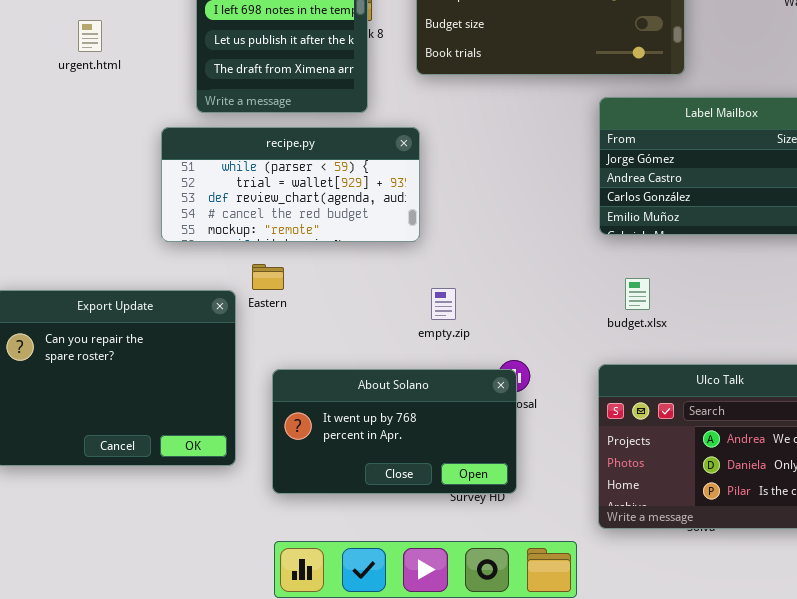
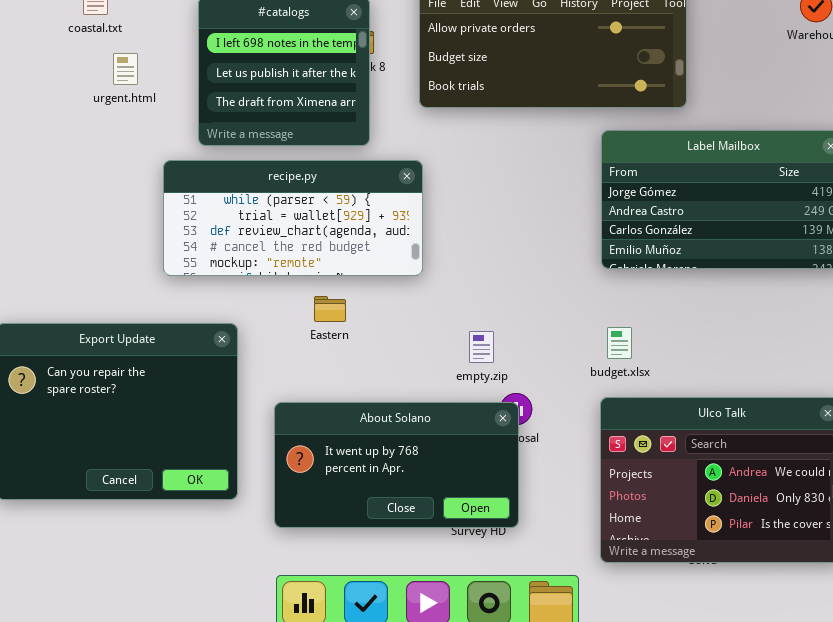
urgent.html: [78,20,102,52] -> [113,53,138,85], moved
Eastern: [252,264,284,290] -> [314,296,346,322], moved
budget.xlsx: [625,278,650,310] -> [607,327,632,359], moved
empty.zip: [431,288,456,320] -> [469,331,494,363], moved

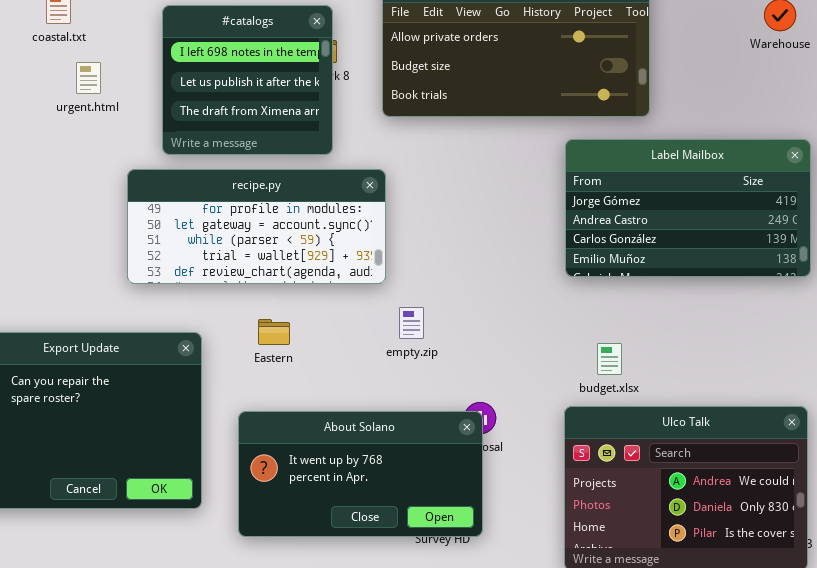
recipe.py: [163,160,423,276] -> [127,169,386,284], scrolled up 2 rows
Eastern: [314,296,346,322] -> [258,319,290,345], moved
budget.xlsx: [607,327,632,359] -> [597,343,622,375], moved
empty.zip: [469,331,494,363] -> [399,307,424,339], moved

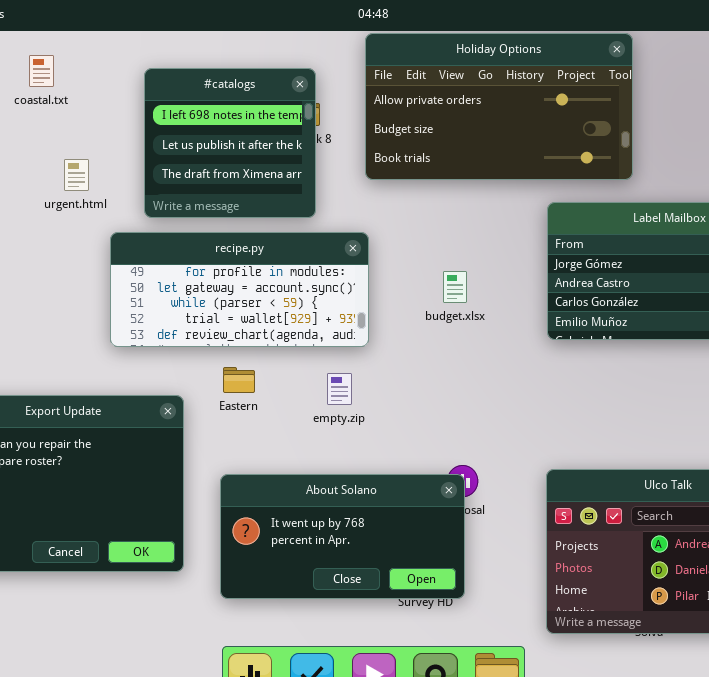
urgent.html: [76,62,101,94] -> [64,159,89,191], moved
empty.zip: [399,307,424,339] -> [327,373,352,405], moved
Eastern: [258,319,290,345] -> [223,367,255,393], moved
budget.xlsx: [597,343,622,375] -> [443,271,467,303], moved

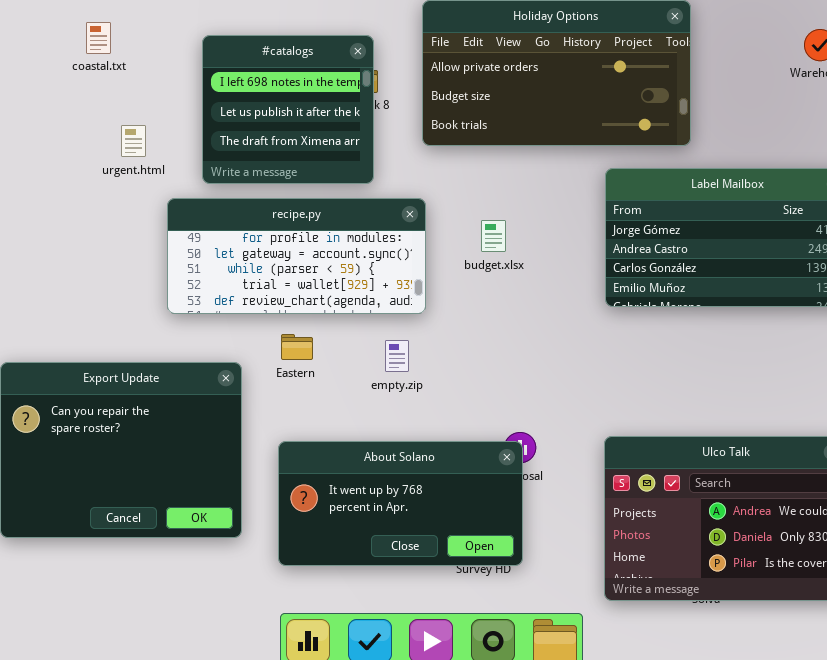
budget.xlsx: [443,271,467,303] -> [481,220,506,252], moved

